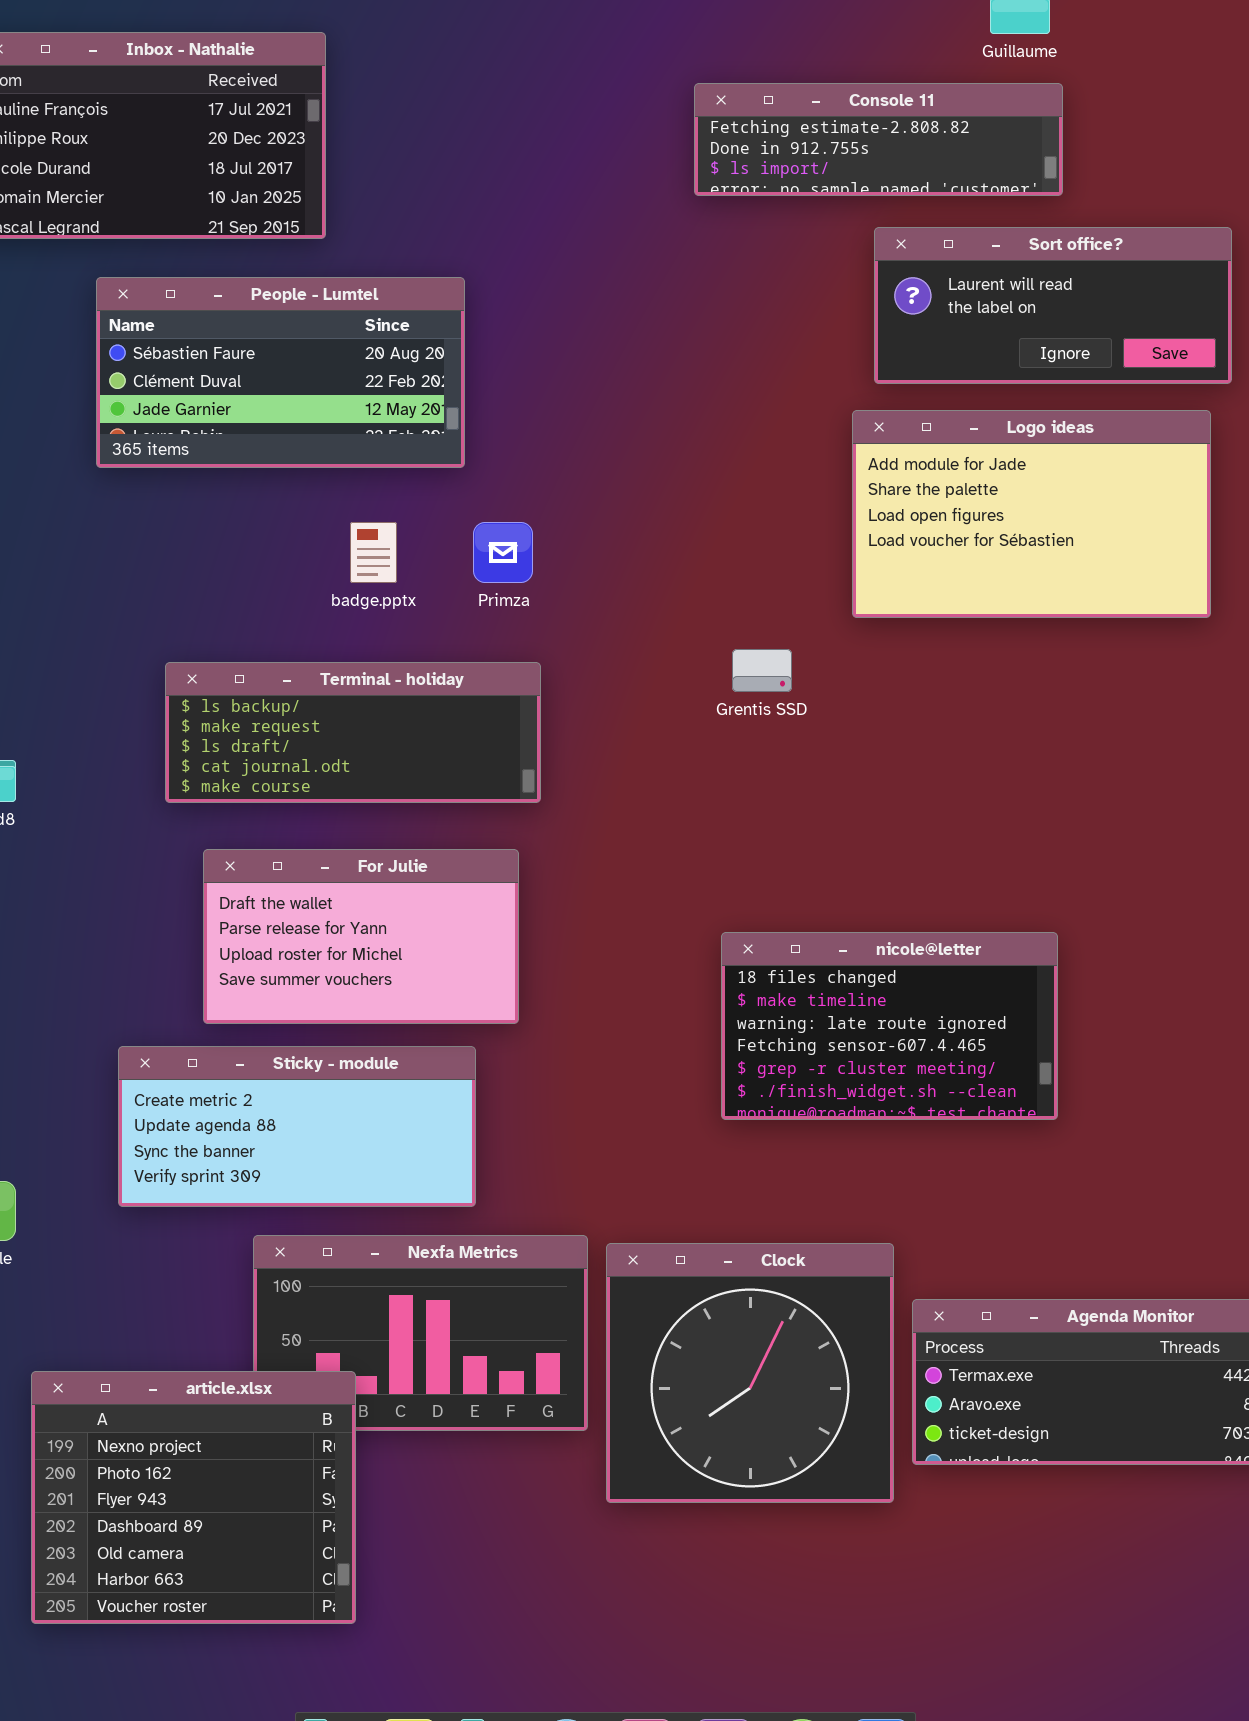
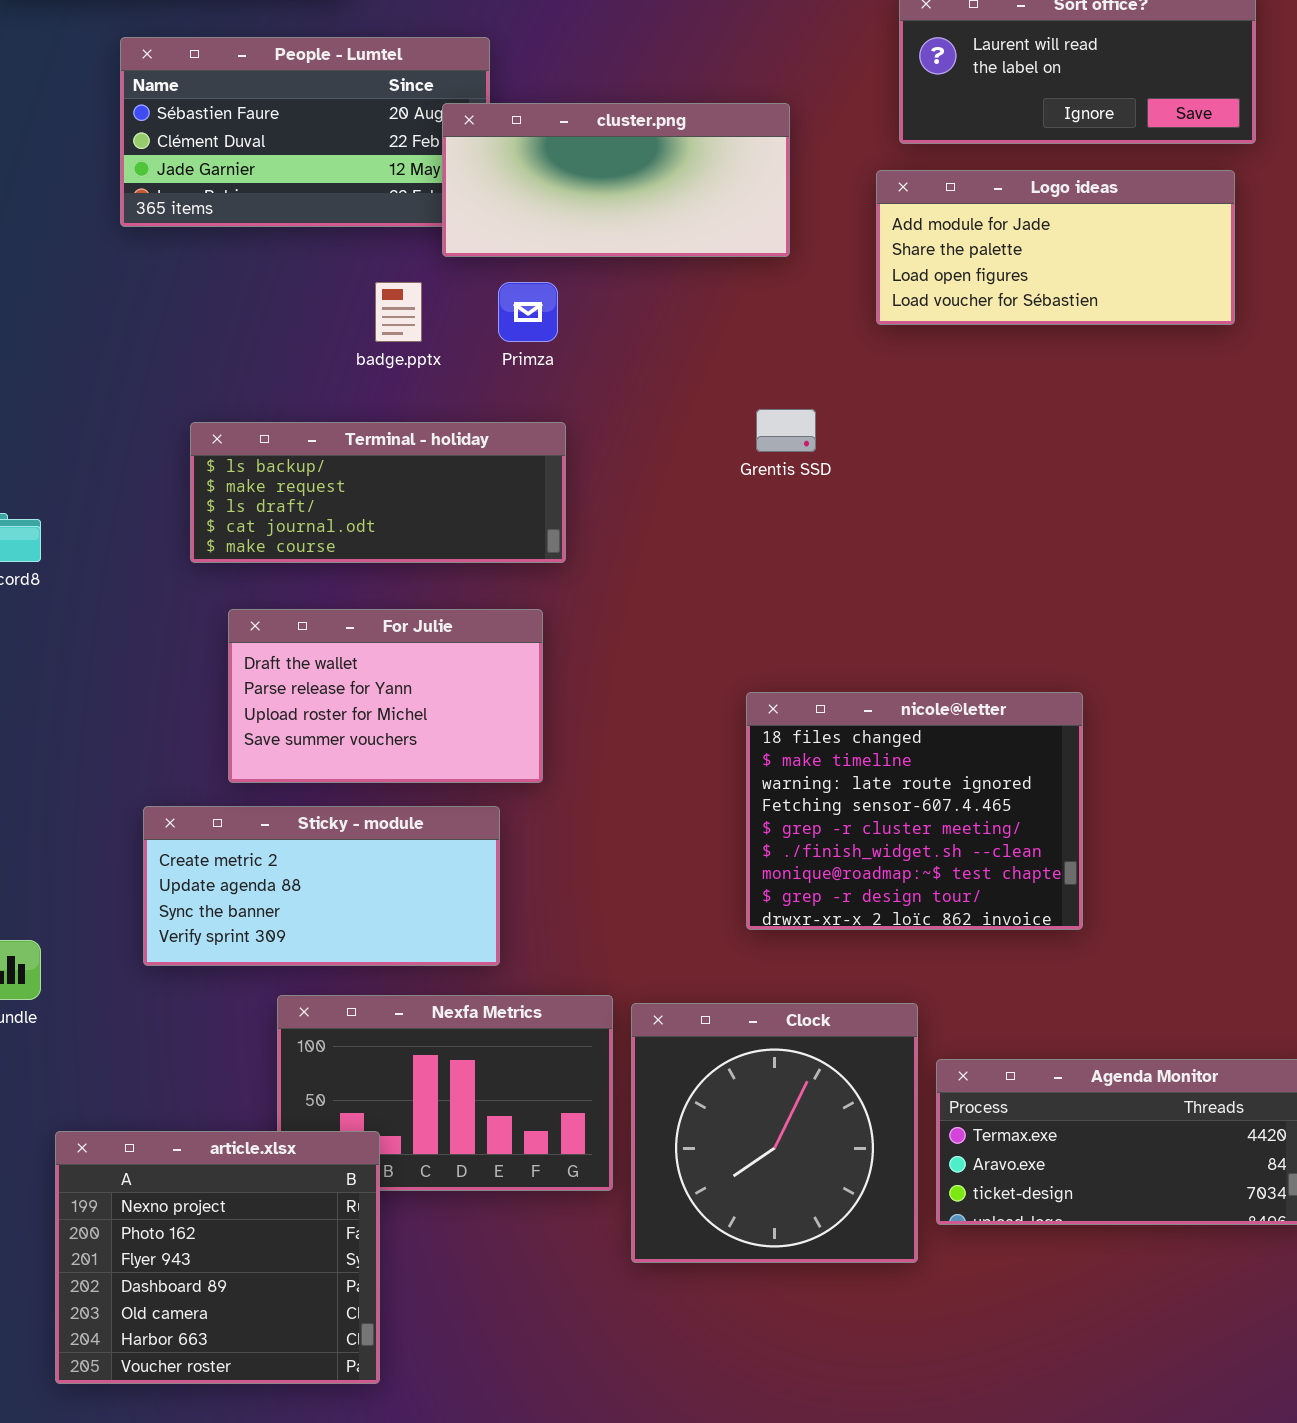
cluster.png: none -> [442,103,790,257], opened
Logo ideas: [852,410,1211,618] -> [876,170,1235,325], resized
nicole@letter: [721,932,1058,1120] -> [746,692,1083,930], resized

